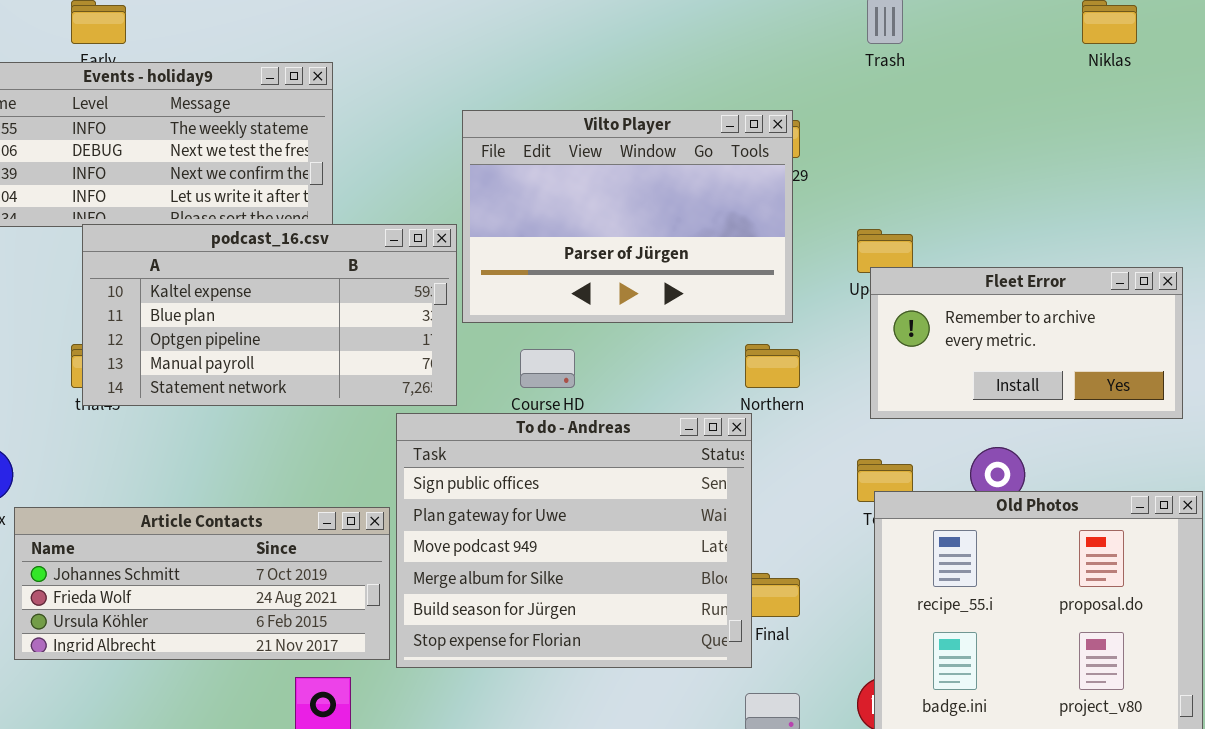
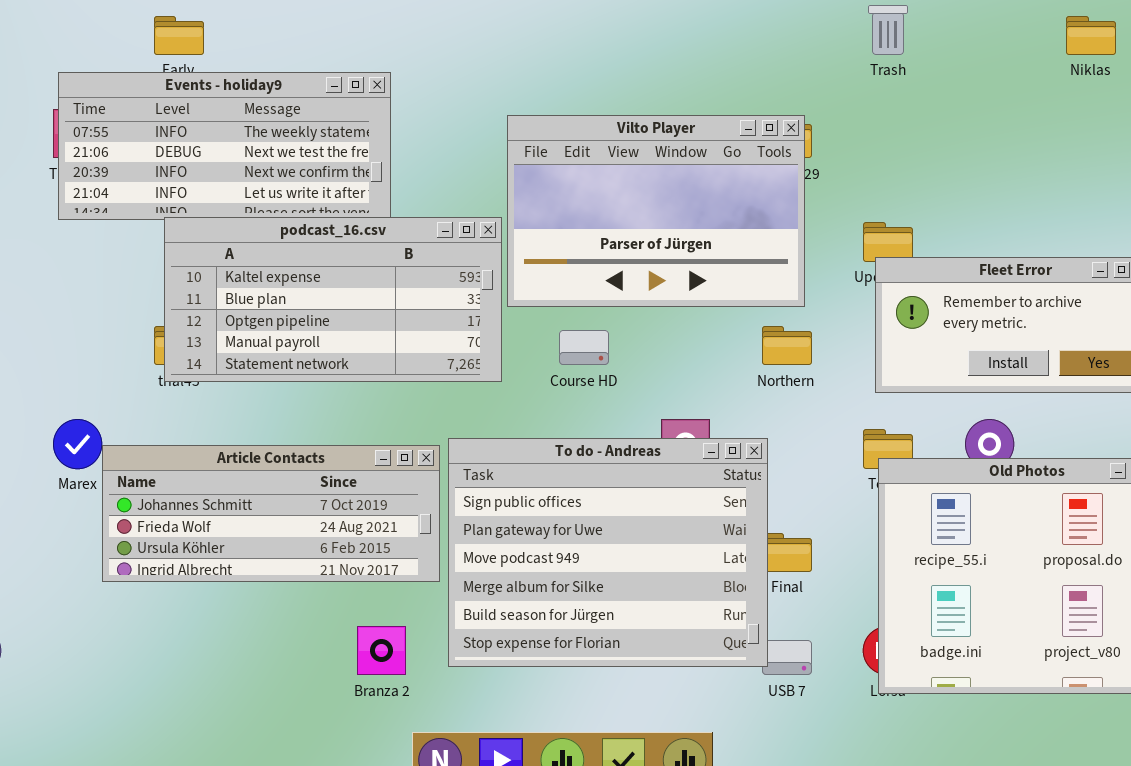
To do - Andreas: [396,413,752,668] -> [448,438,768,667], moved
Article Contacts: [14,507,390,660] -> [102,445,440,582], moved

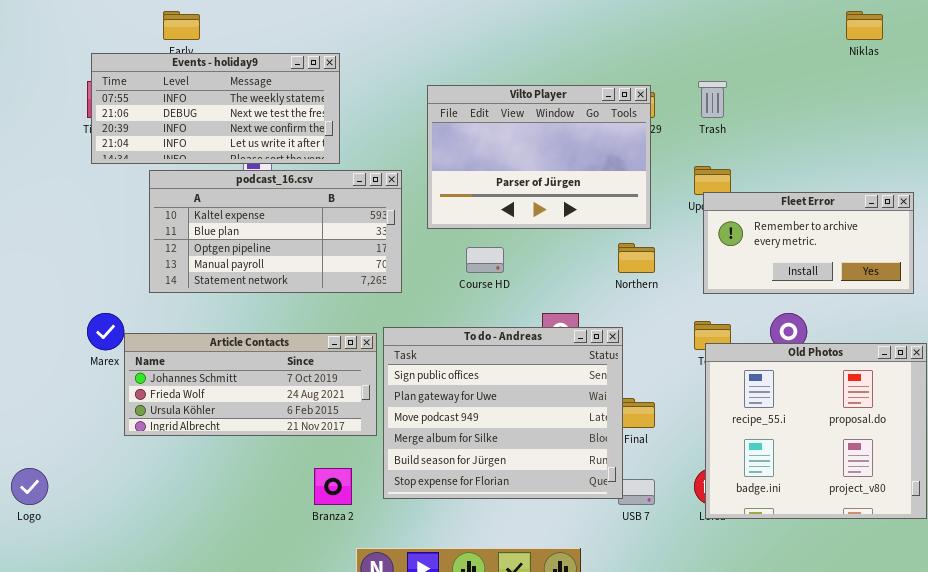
Trash: [868,5,908,55] -> [698,81,727,118], moved
podcast_16.csv: [164,217,502,382] -> [149,170,402,293], moved

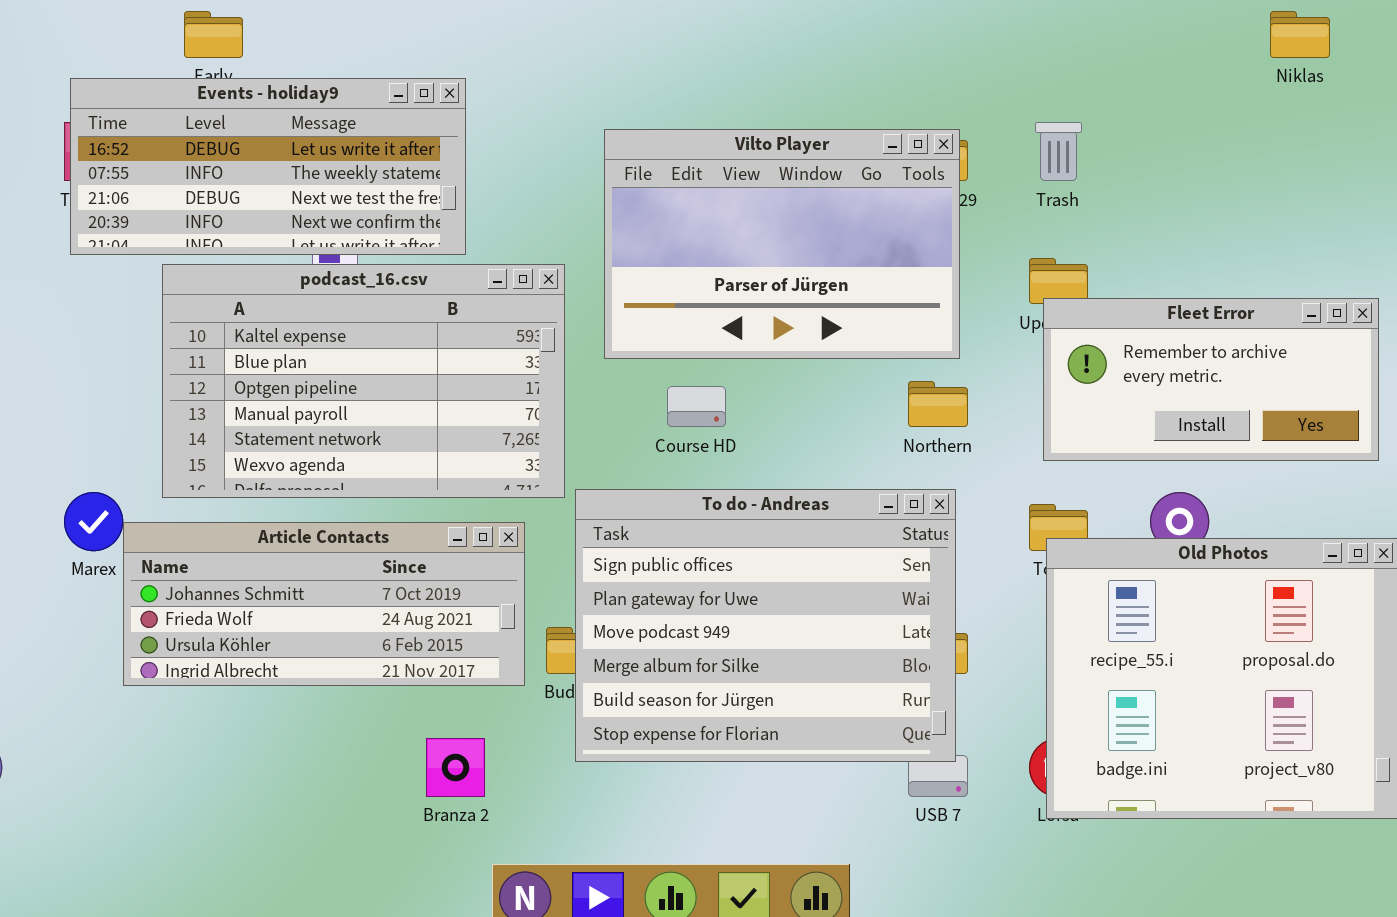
Events - holiday9: [91,53,340,164] -> [70,78,466,255], scrolled up 1 row
podcast_16.csv: [149,170,402,293] -> [162,264,565,498], resized
To do - Andreas: [383,327,623,499] -> [575,489,956,762], moved

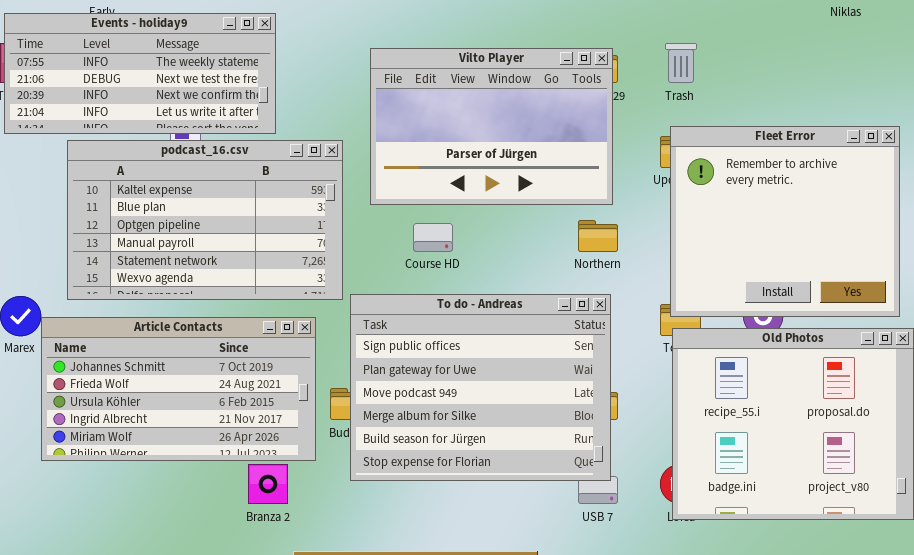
Events - holiday9: [70,78,466,255] -> [4,13,276,134], scrolled down 1 row
Fleet Error: [1043,298,1379,461] -> [670,126,900,317], moved, resized
Article Contacts: [123,522,525,686] -> [41,317,316,461], resized

